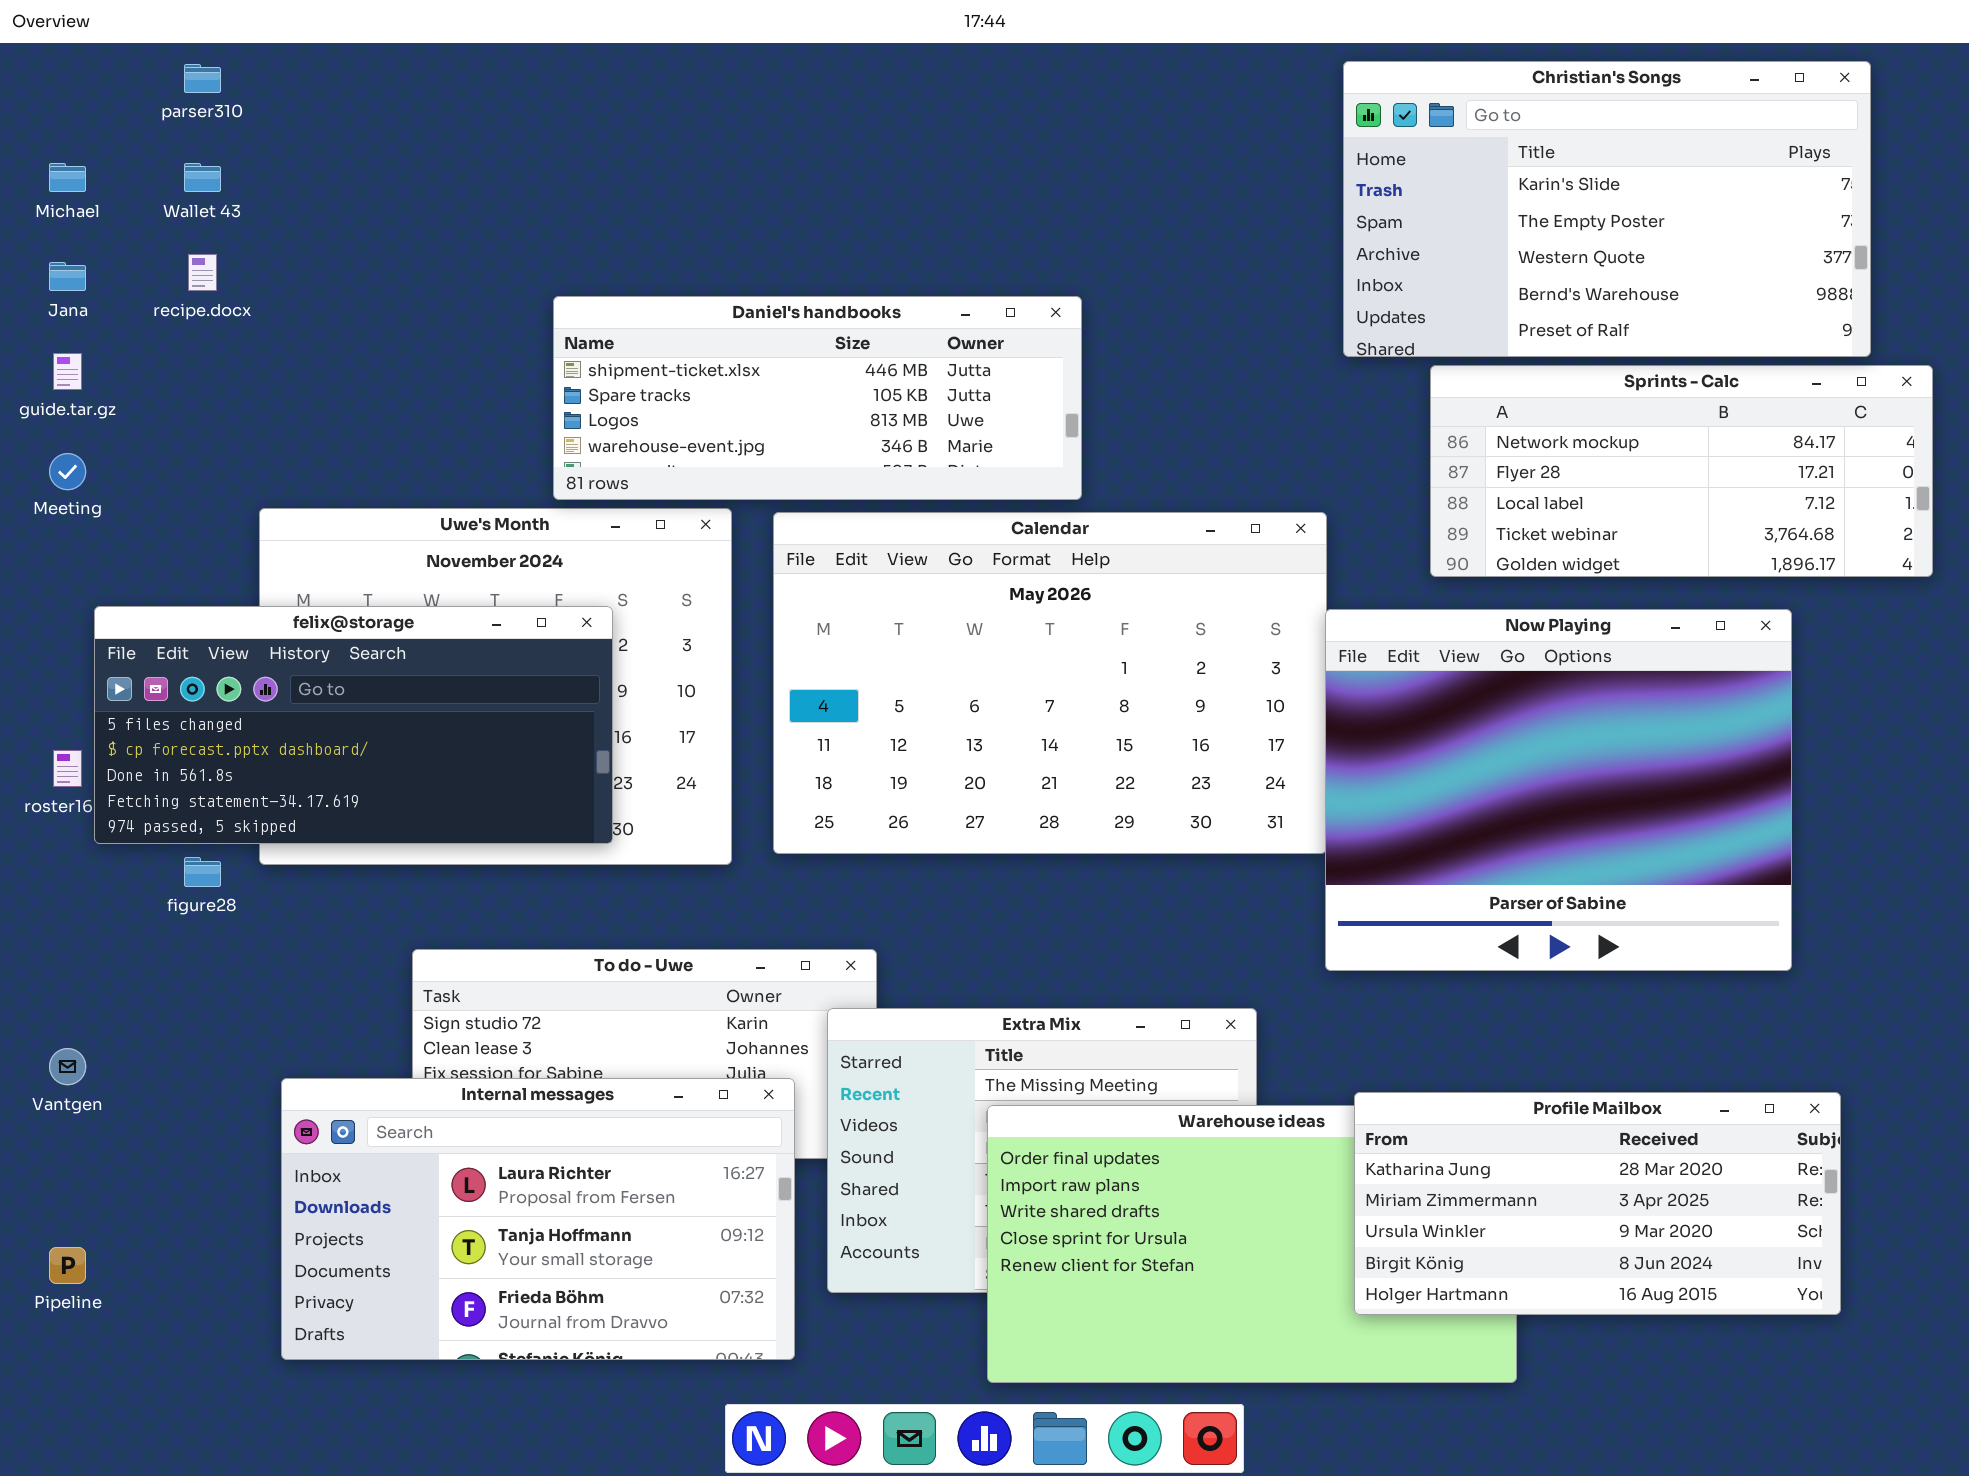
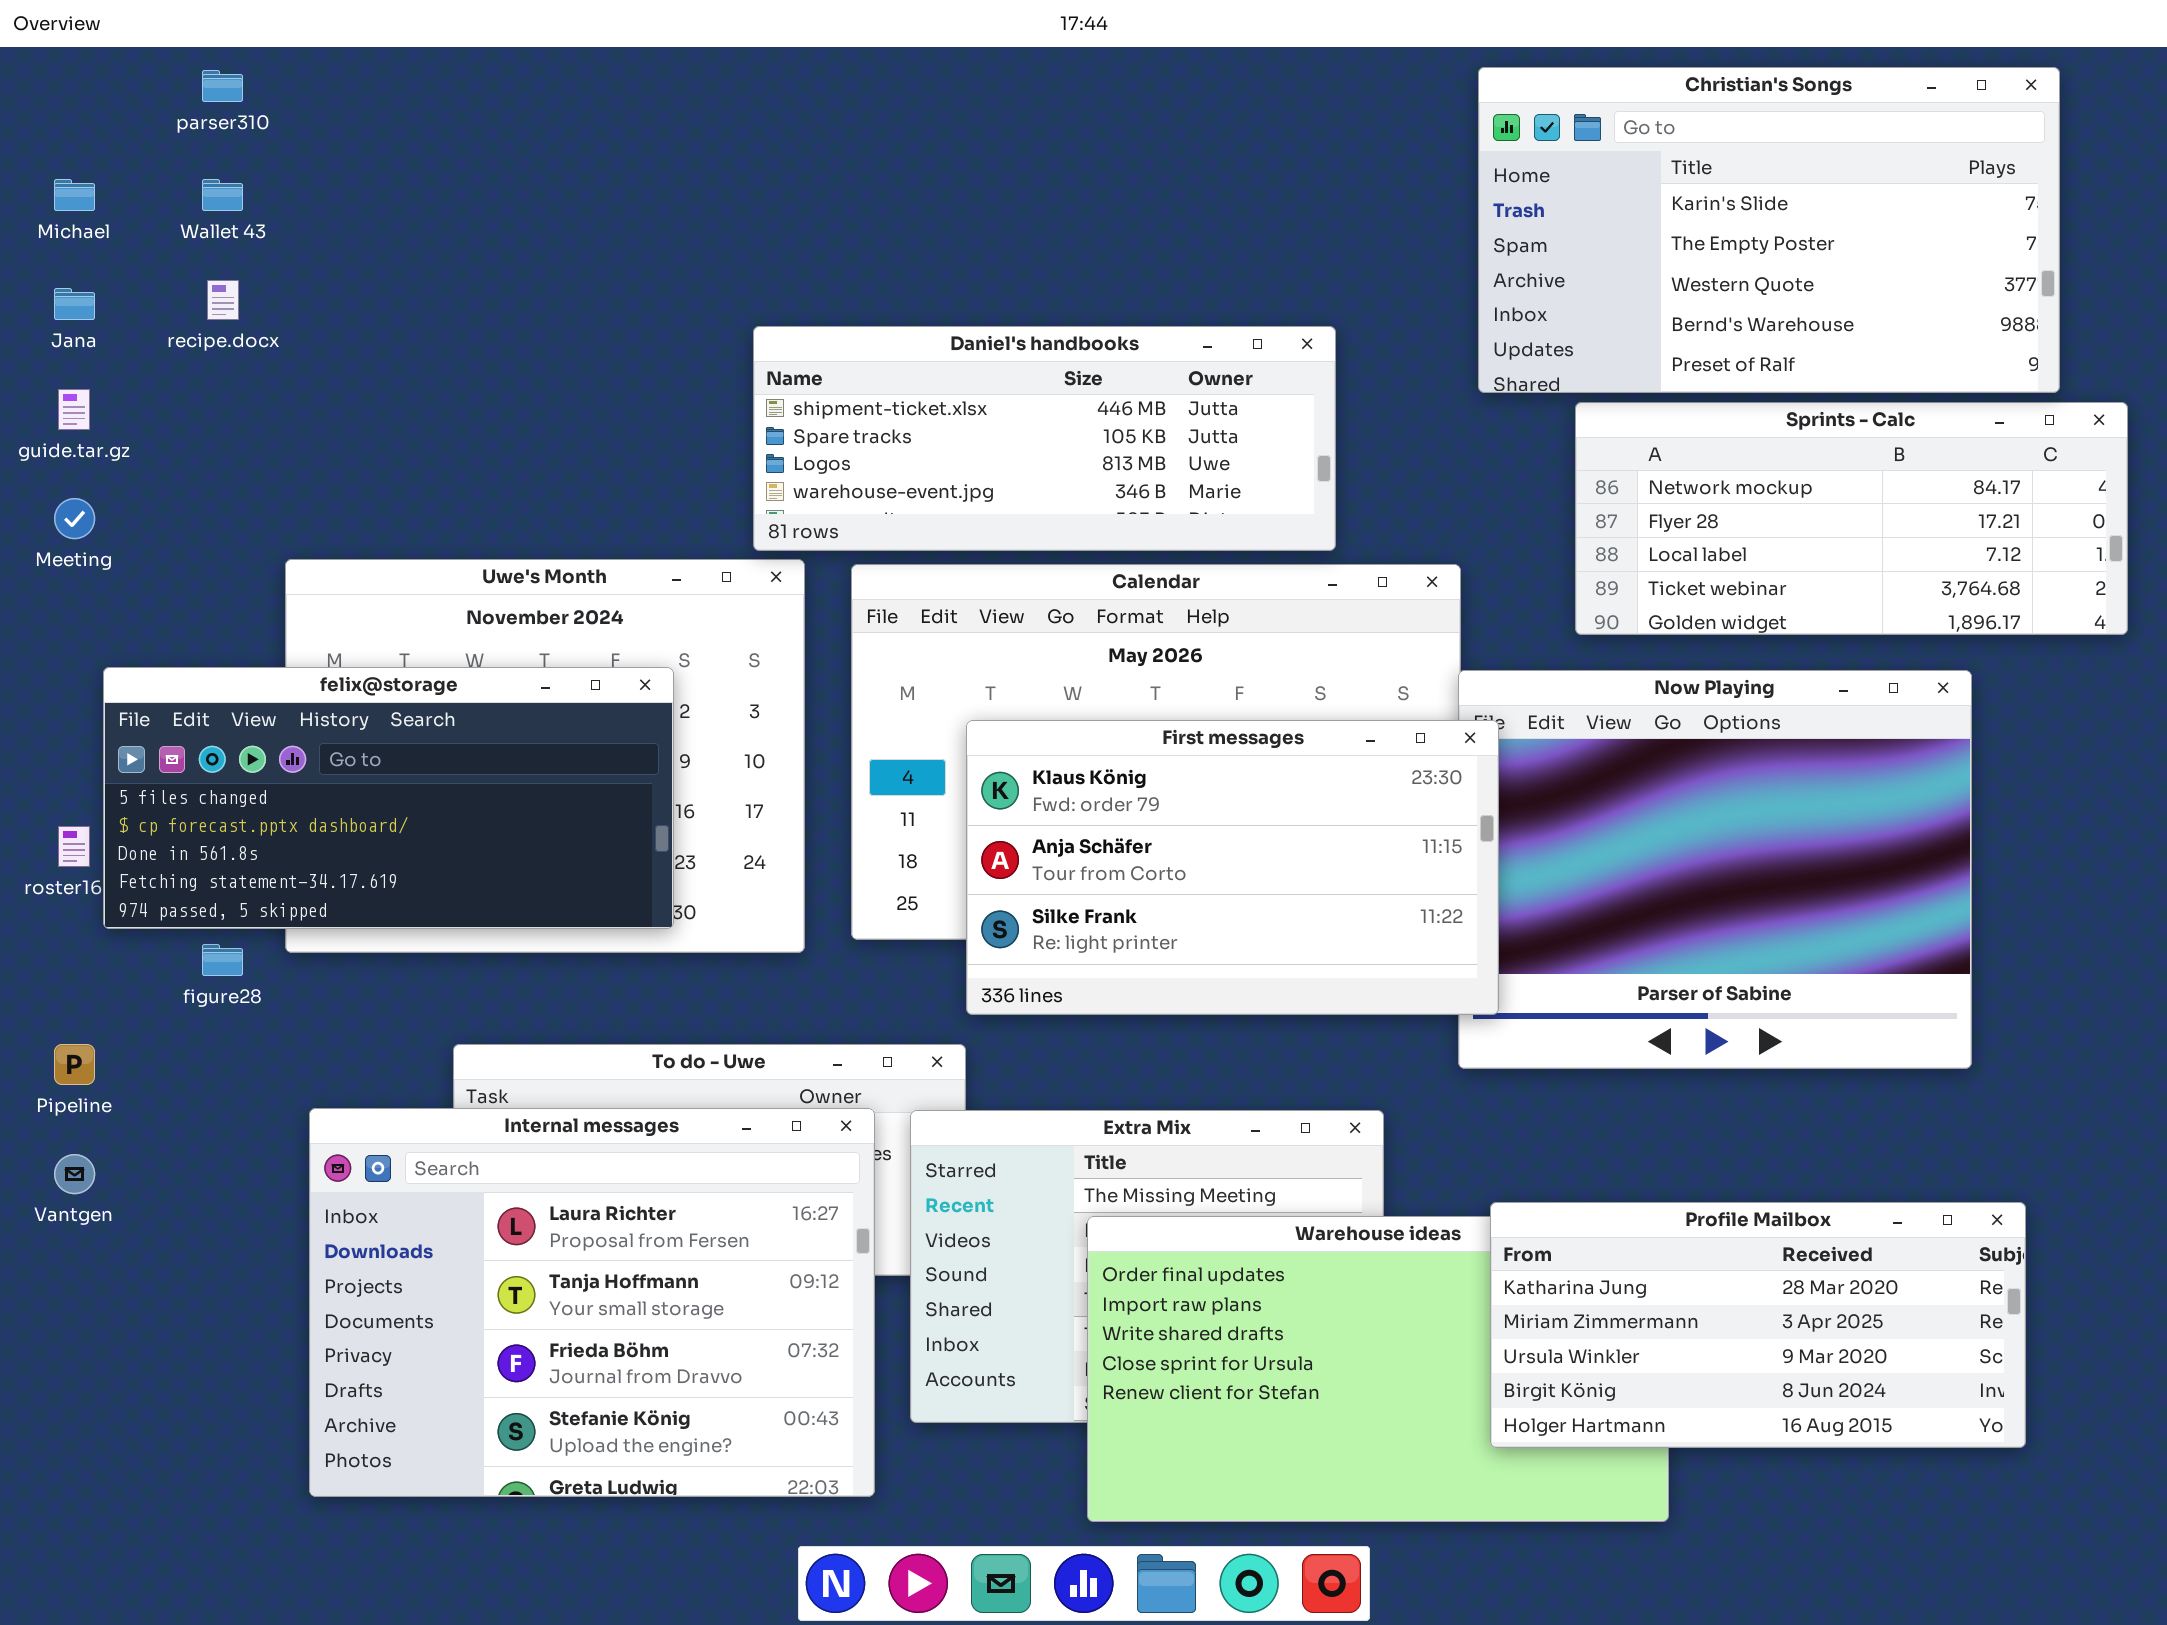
Daniel's handbooks: [553,296,1082,500] -> [753,326,1336,551], moved
First messages: none -> [966,720,1499,1015], opened
Internal messages: [281,1078,795,1360] -> [309,1108,875,1497], resized
Pipeline: [49,1247,86,1284] -> [54,1044,95,1085], moved

